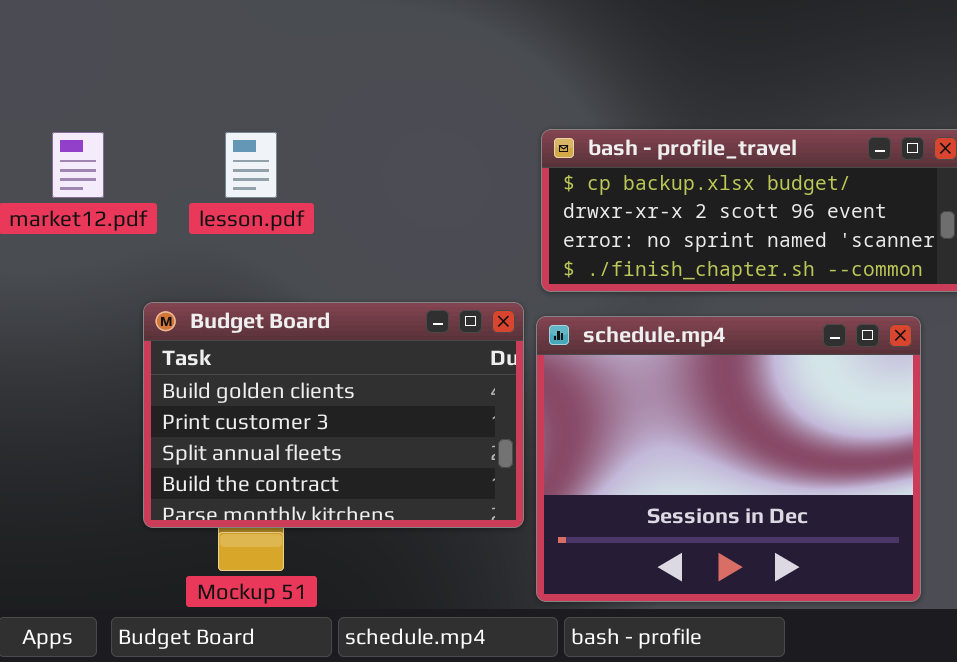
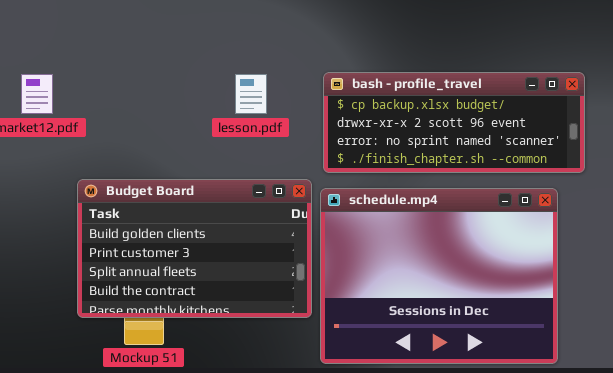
lesson.pdf: [225,132,277,198] -> [235,74,267,114], moved

